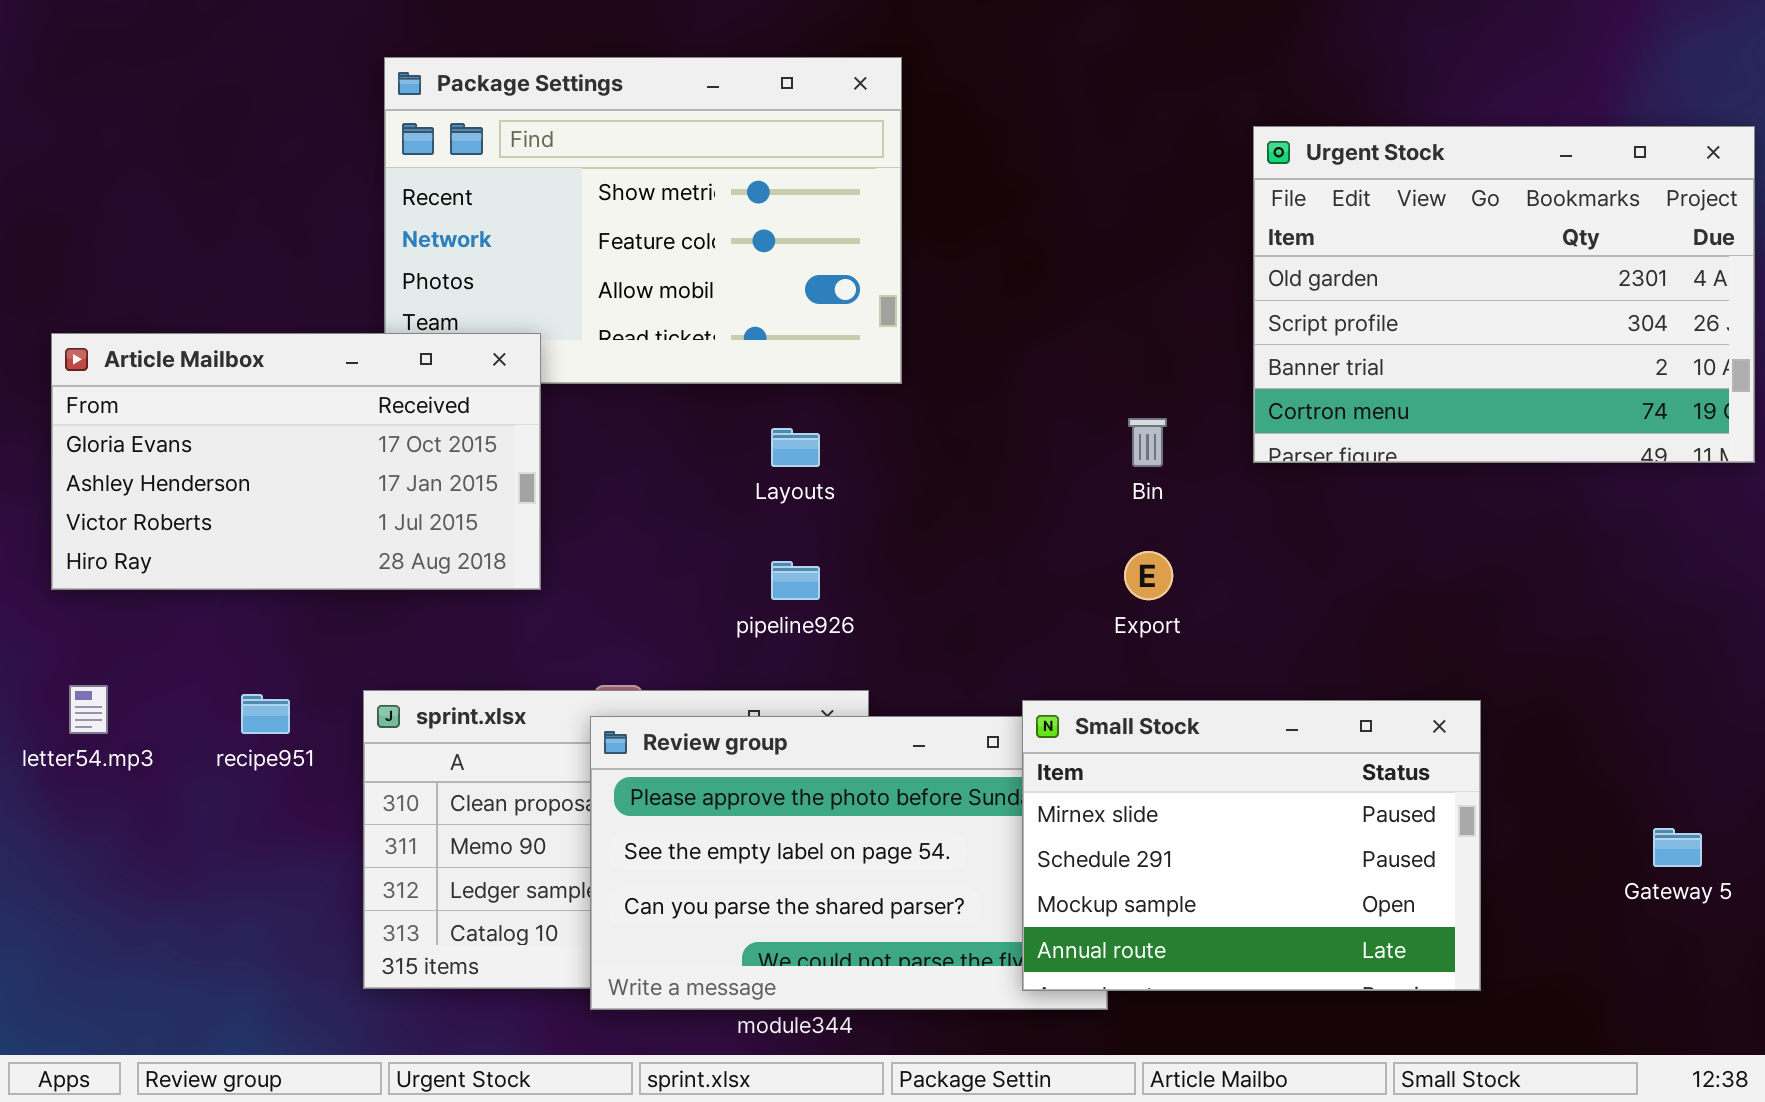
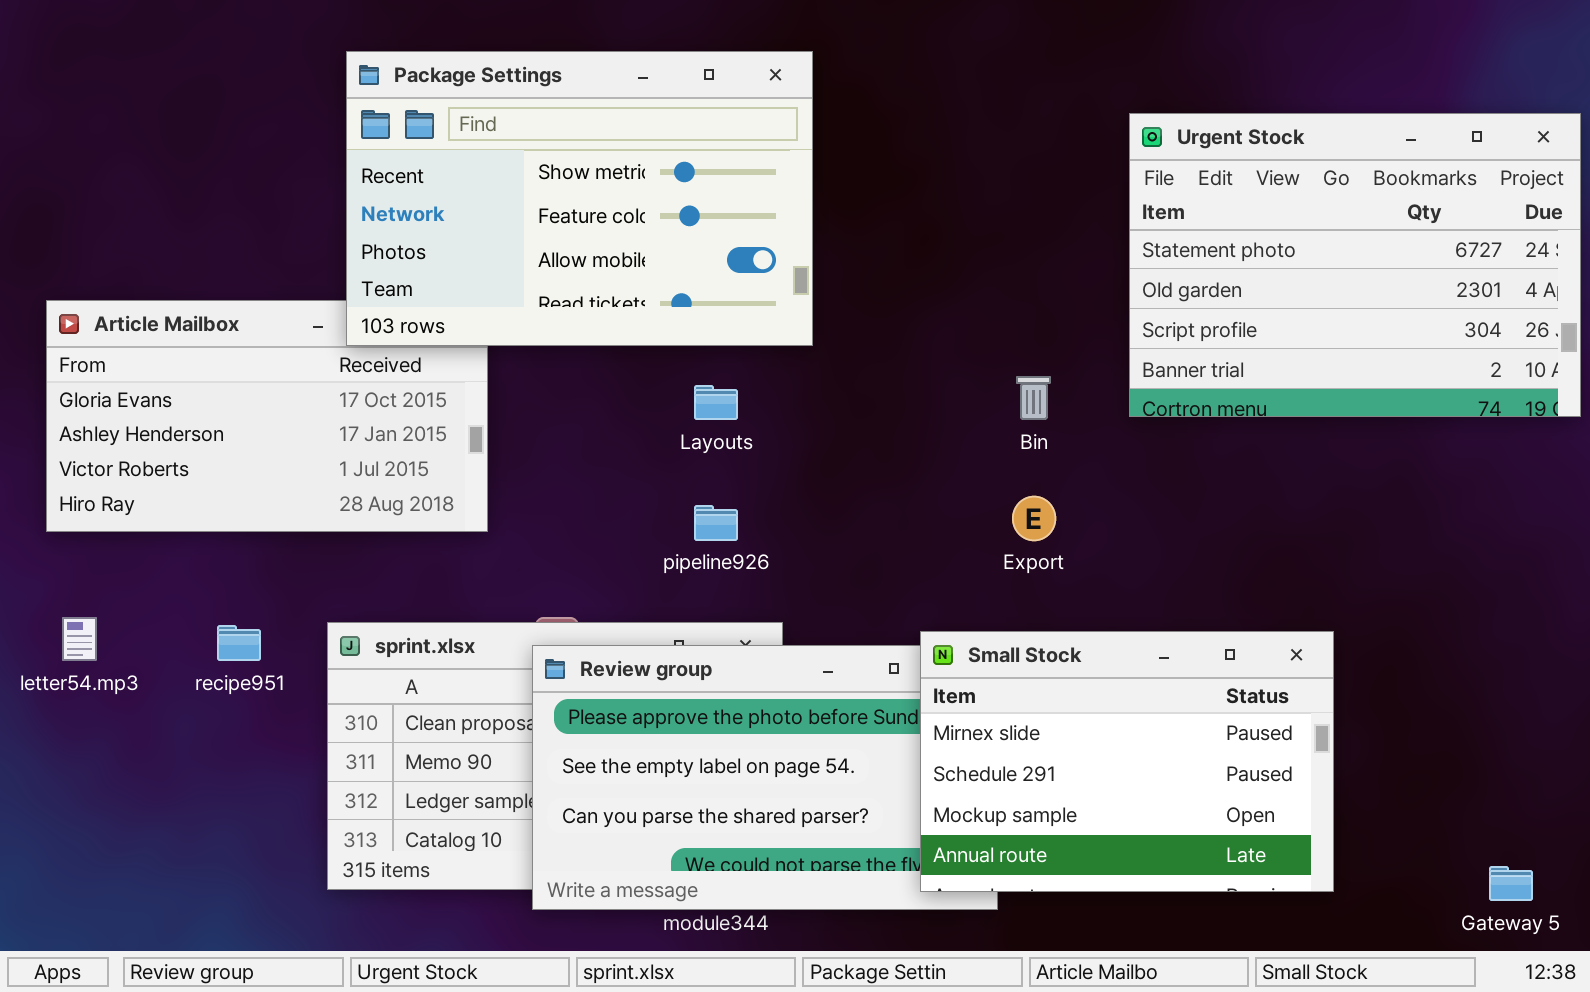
Package Settings: [384,57,902,384] -> [346,51,813,346], raised
Urgent Stock: [1253,126,1755,463] -> [1129,113,1581,417], scrolled up 1 row
Gateway 5: [1653,828,1702,867] -> [1489,866,1533,901], moved

